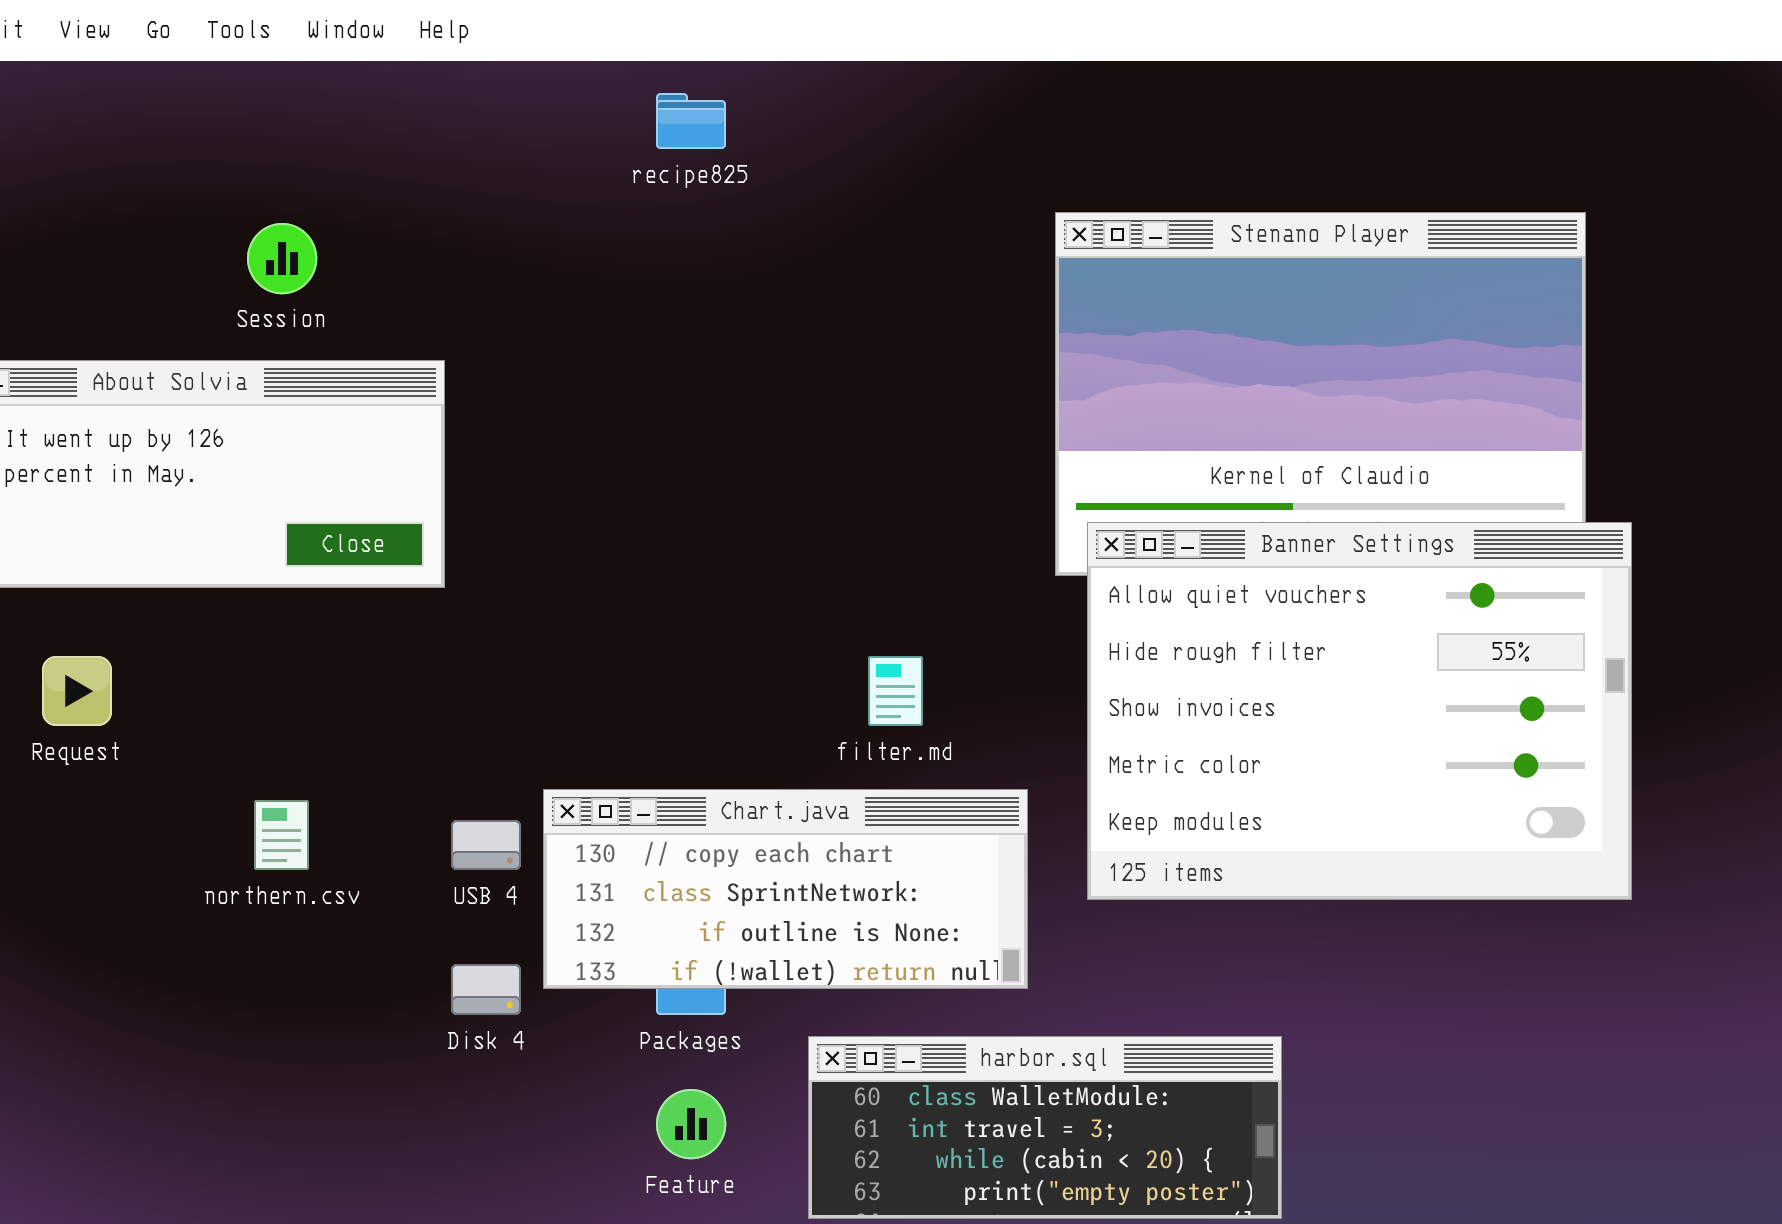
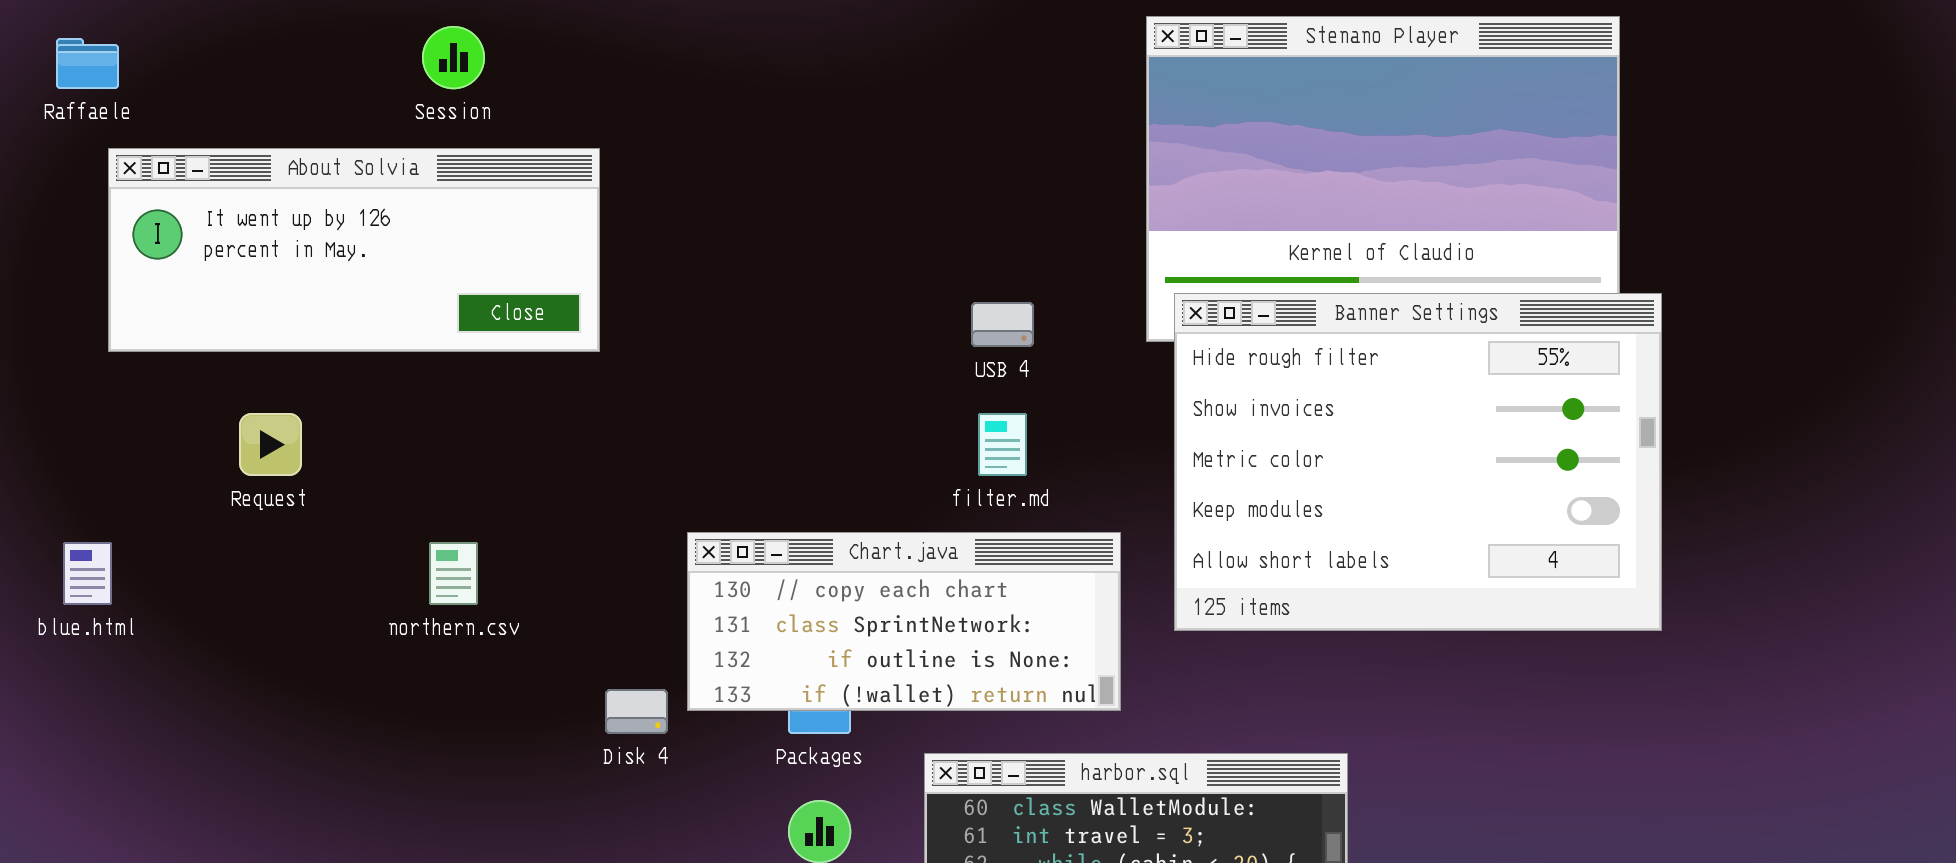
Banner Settings: [1087,522,1632,900] -> [1174,293,1662,631], scrolled down 1 row
USB 4: [451,820,521,870] -> [971,302,1034,347], moved

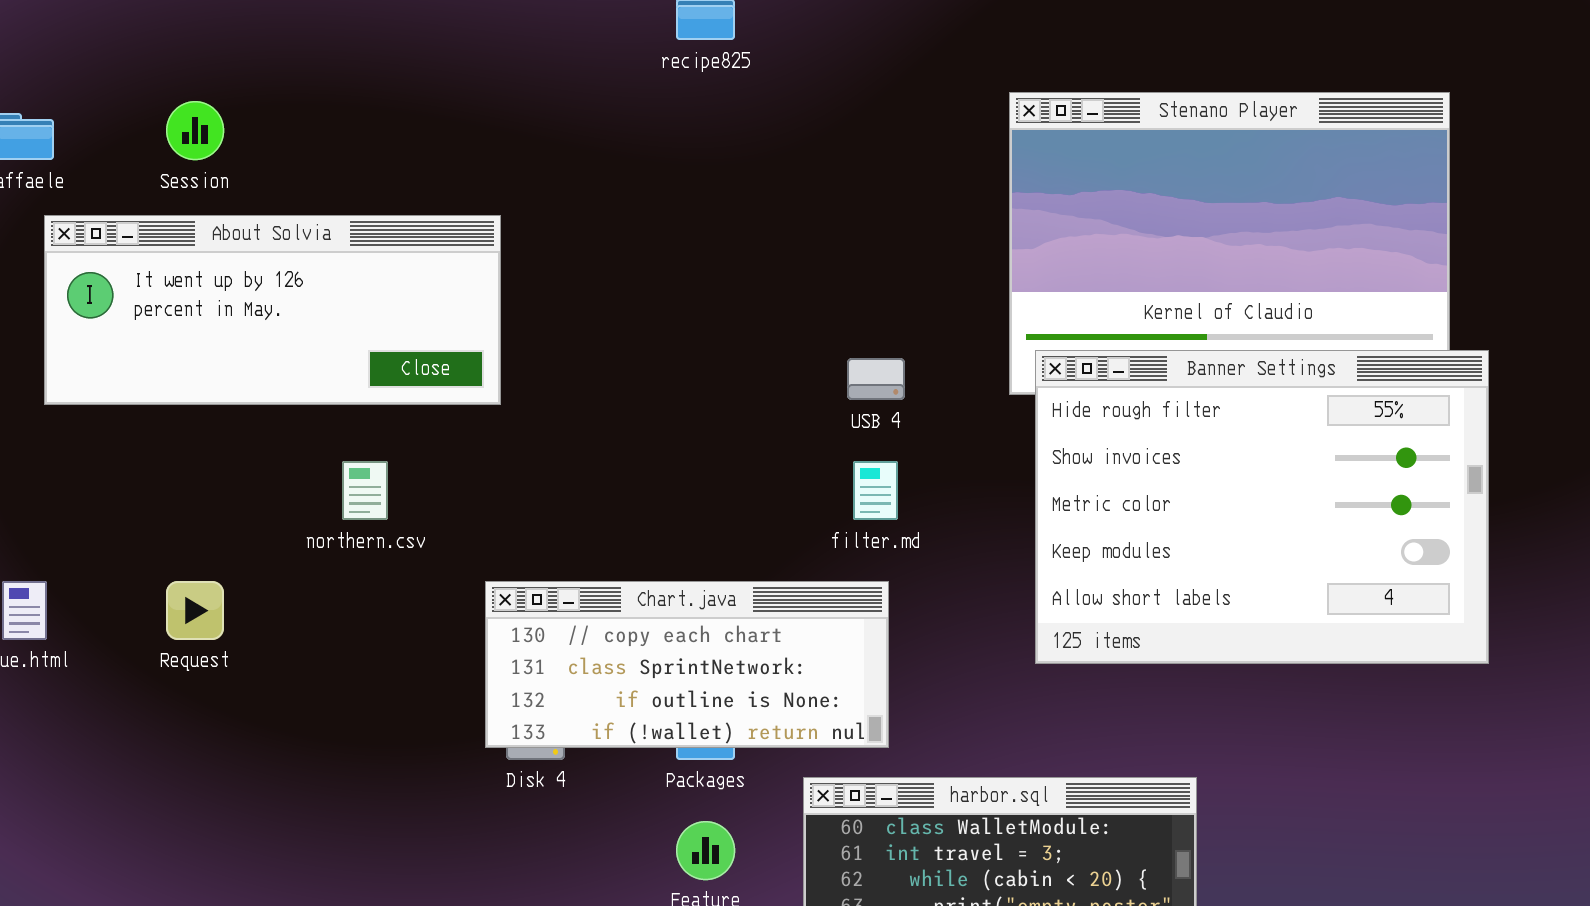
Session: [422,26,485,89] -> [166,101,224,160], moved
Request: [239,413,302,476] -> [166,581,224,640], moved
Chart.java: [687,532,1121,711] -> [485,581,889,748], moved
northern.csv: [429,542,478,605] -> [342,461,388,520], moved

